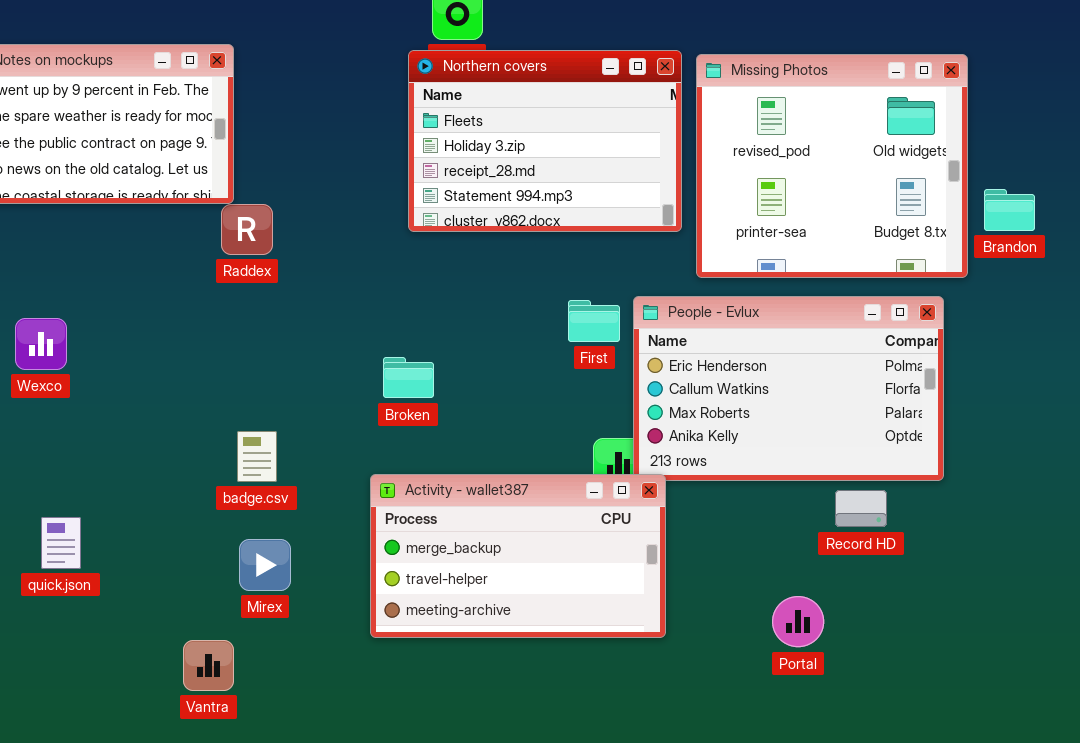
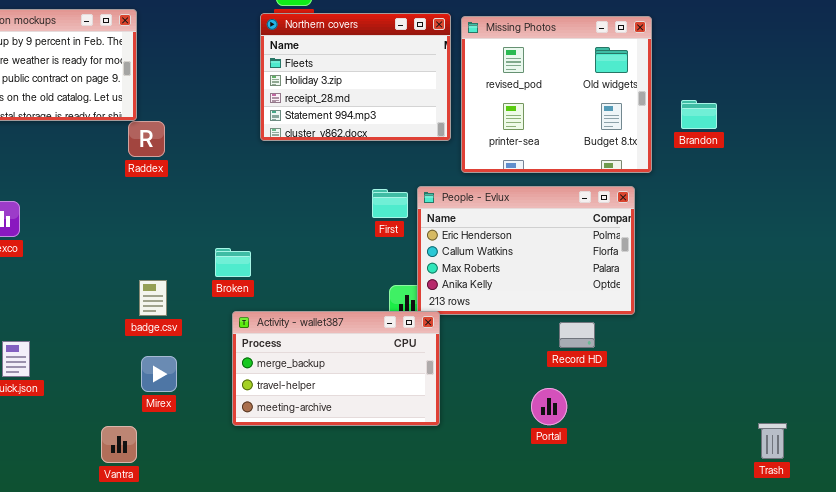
Brandon: [984,189,1035,231] -> [681,100,717,129], moved
Broken: [383,357,434,398] -> [215,248,251,277], moved
Portal: [772,596,824,647] -> [531,388,567,425], moved

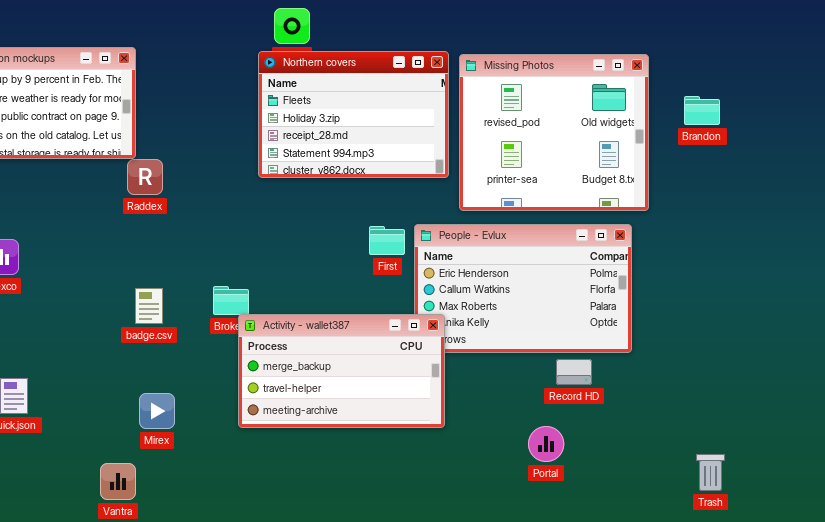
Brandon: [681,100,717,129] -> [684,96,720,125], moved
badge.csv: [139,280,167,316] -> [135,288,163,324], moved
Activity - wallet387: [232,311,440,426] -> [238,314,445,428], moved
Trash: [758,423,787,459] -> [696,454,725,491], moved

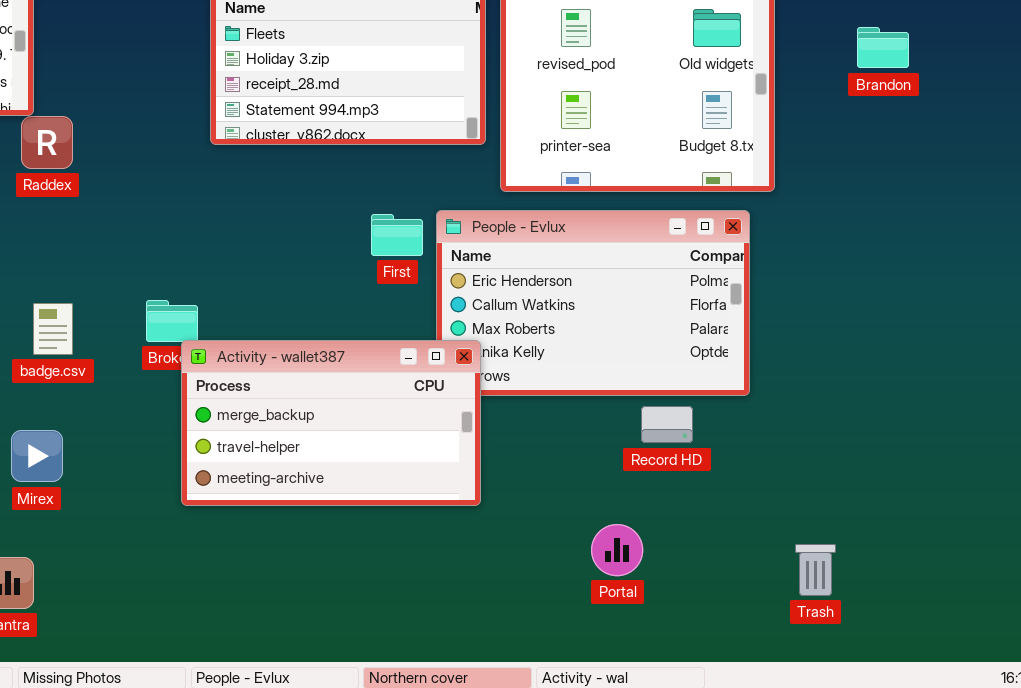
Brandon: [684,96,720,125] -> [857,27,909,68], moved
Mirex: [139,393,175,429] -> [11,430,63,482], moved
Portal: [528,426,564,462] -> [591,524,643,576], moved
Trash: [696,454,725,491] -> [795,544,836,596], moved

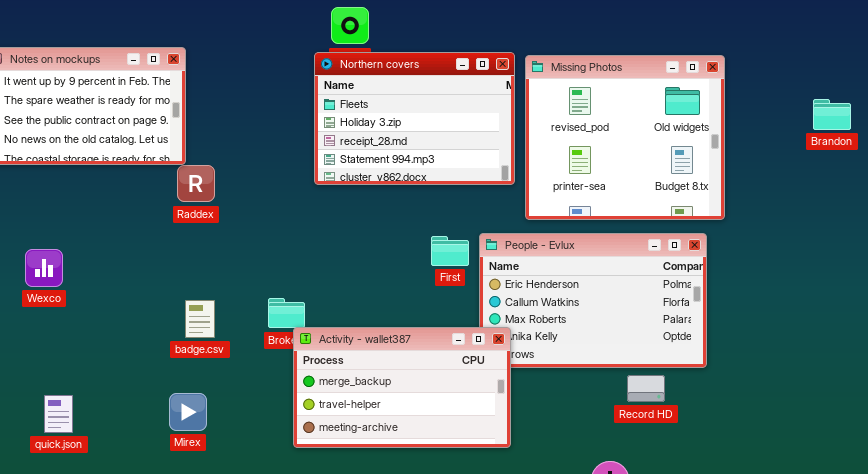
Brandon: [857,27,909,68] -> [813,99,851,130], moved

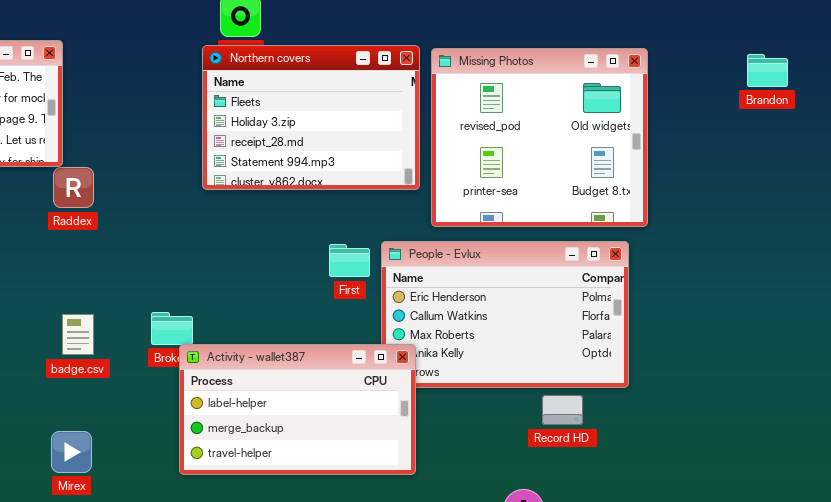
Brandon: [813,99,851,130] -> [747,54,788,87], moved
Activity - wallet387: [293,327,511,448] -> [179,344,416,475], scrolled up 1 row
Mirex: [169,393,207,431] -> [51,431,92,473], moved

